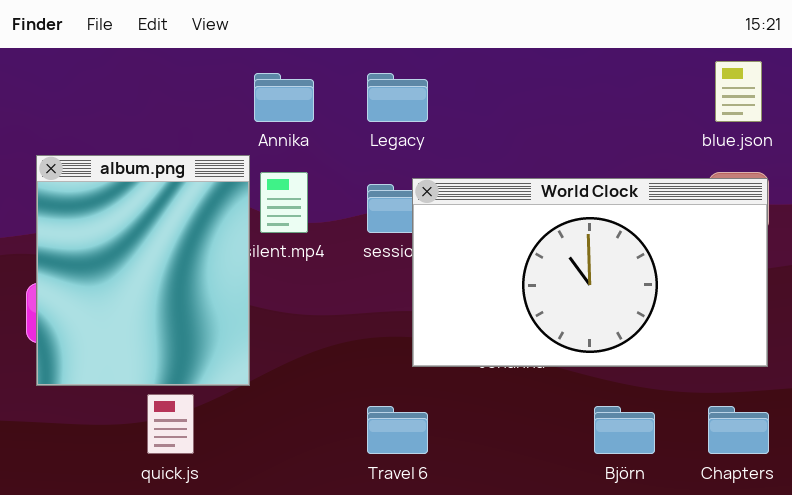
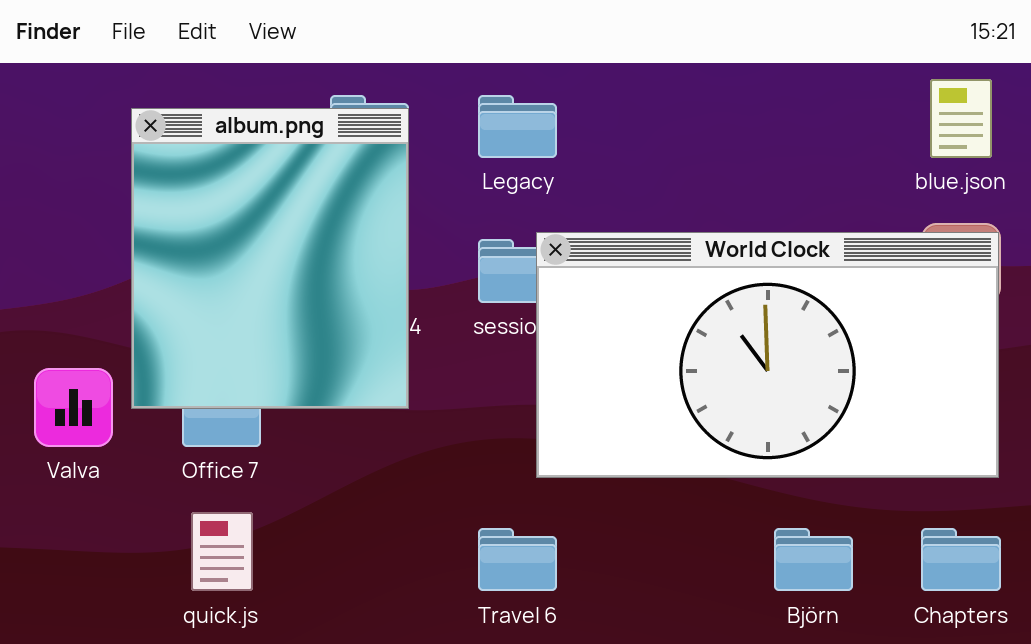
album.png: [36,155,250,386] -> [131,108,409,409], moved

